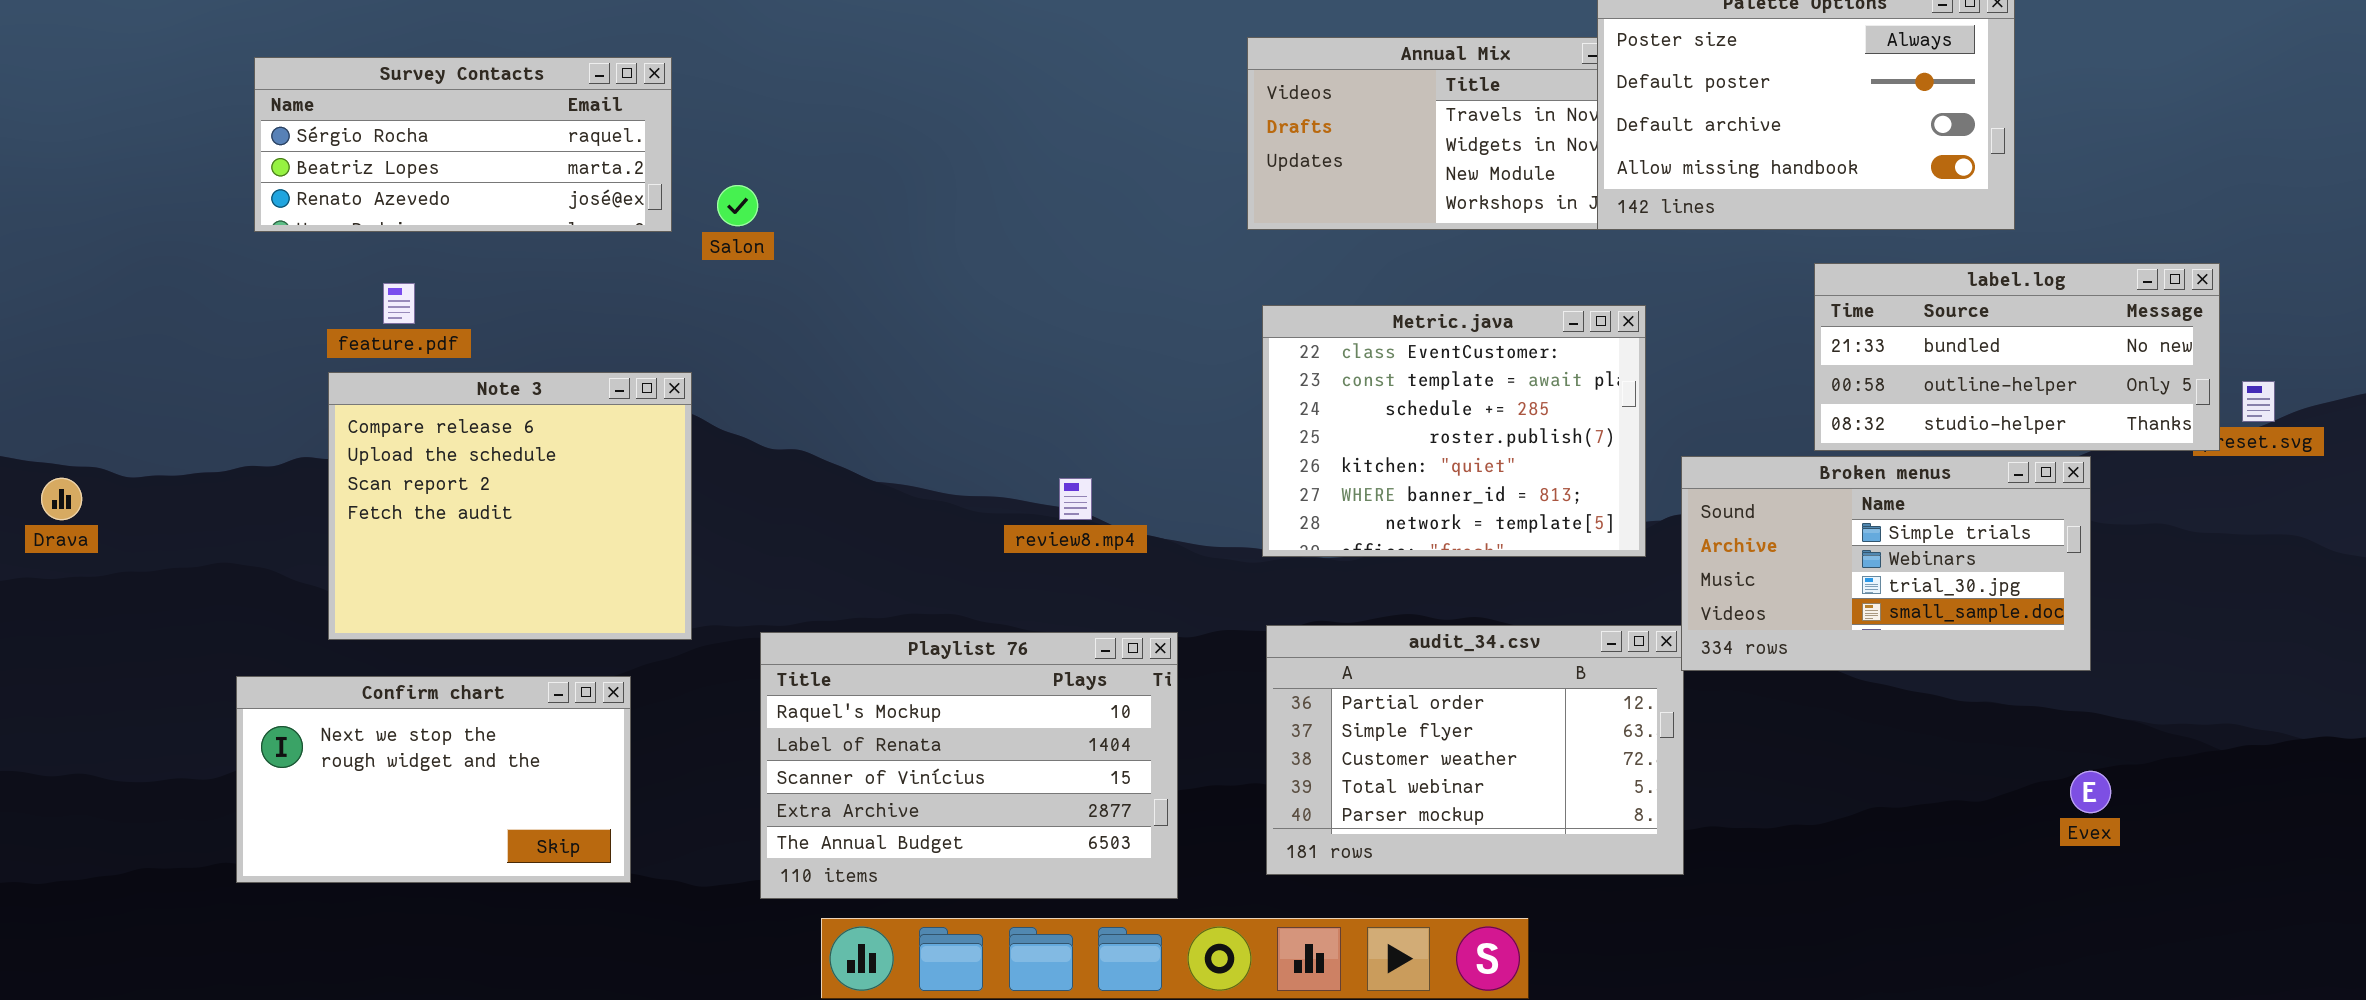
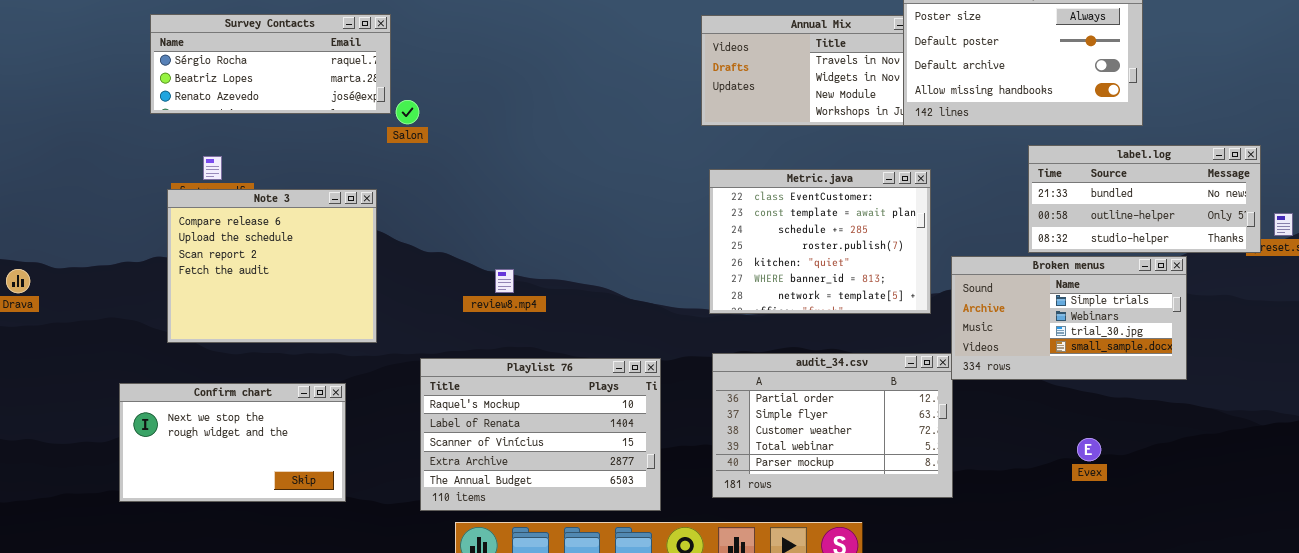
Survey Contacts: [254,57,672,232] -> [150,14,391,114], moved
Note 3: [328,372,692,640] -> [167,189,377,343], moved
review8.mp4: [1059,478,1092,520] -> [495,269,514,293], moved
Evex: [2070,771,2111,813] -> [1077,438,1101,461], moved

